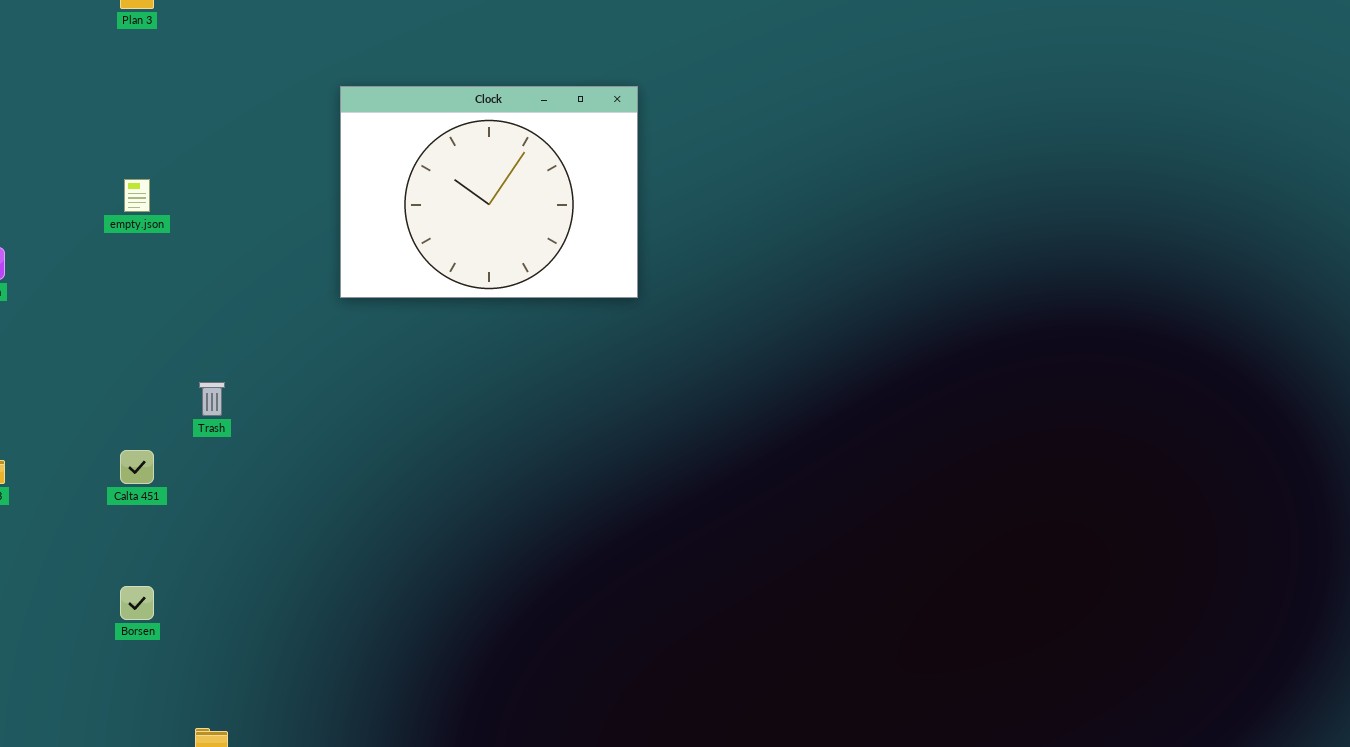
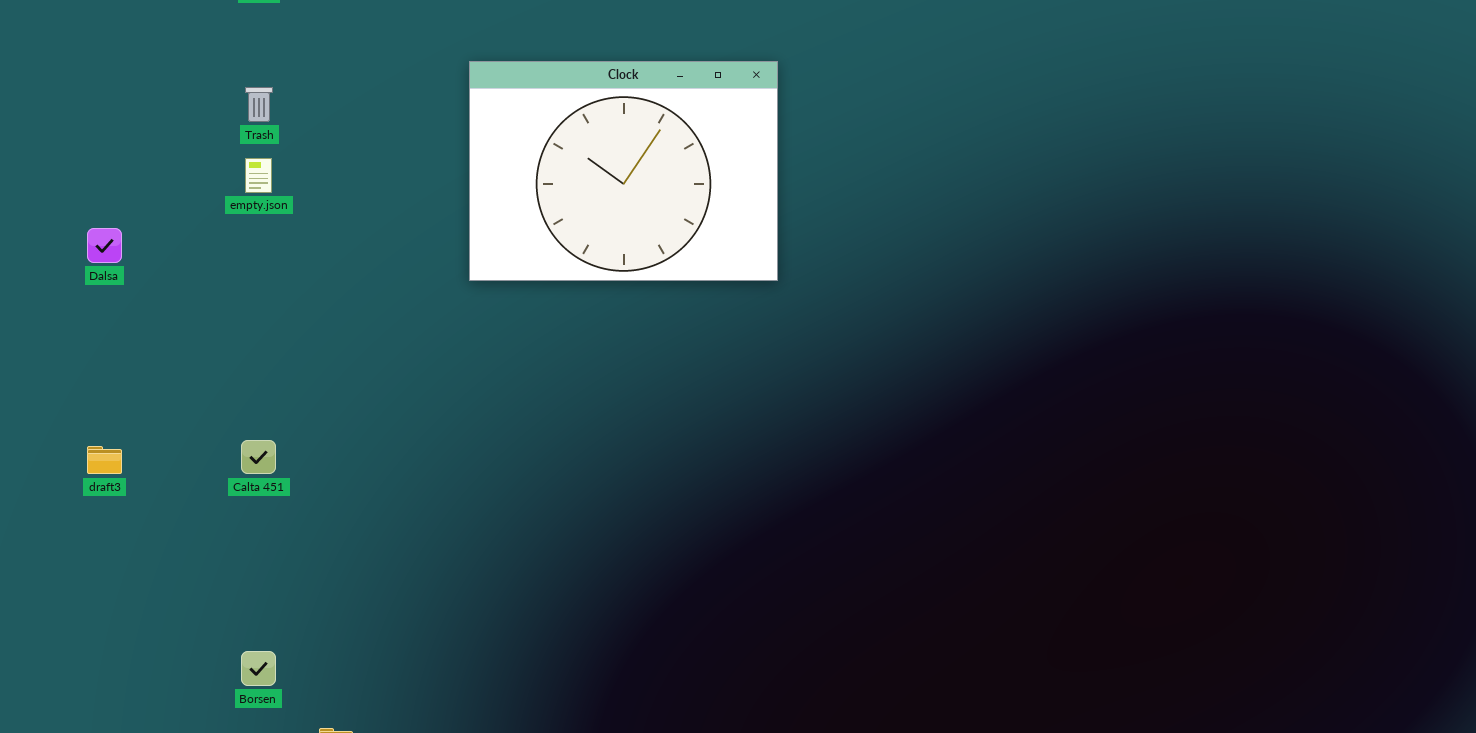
Trash: [199,382,225,416] -> [245,87,273,122], moved
Borsen: [120,586,154,620] -> [241,651,276,686], moved

